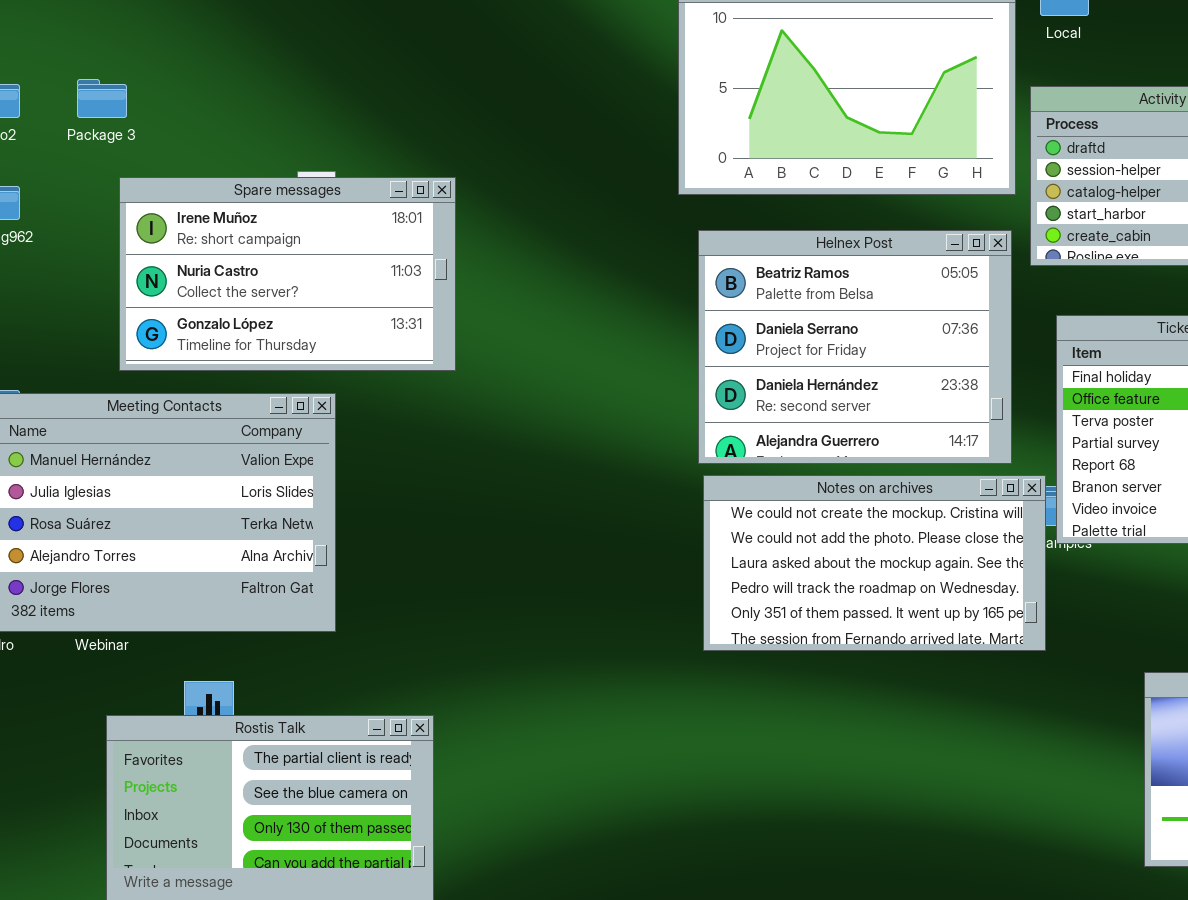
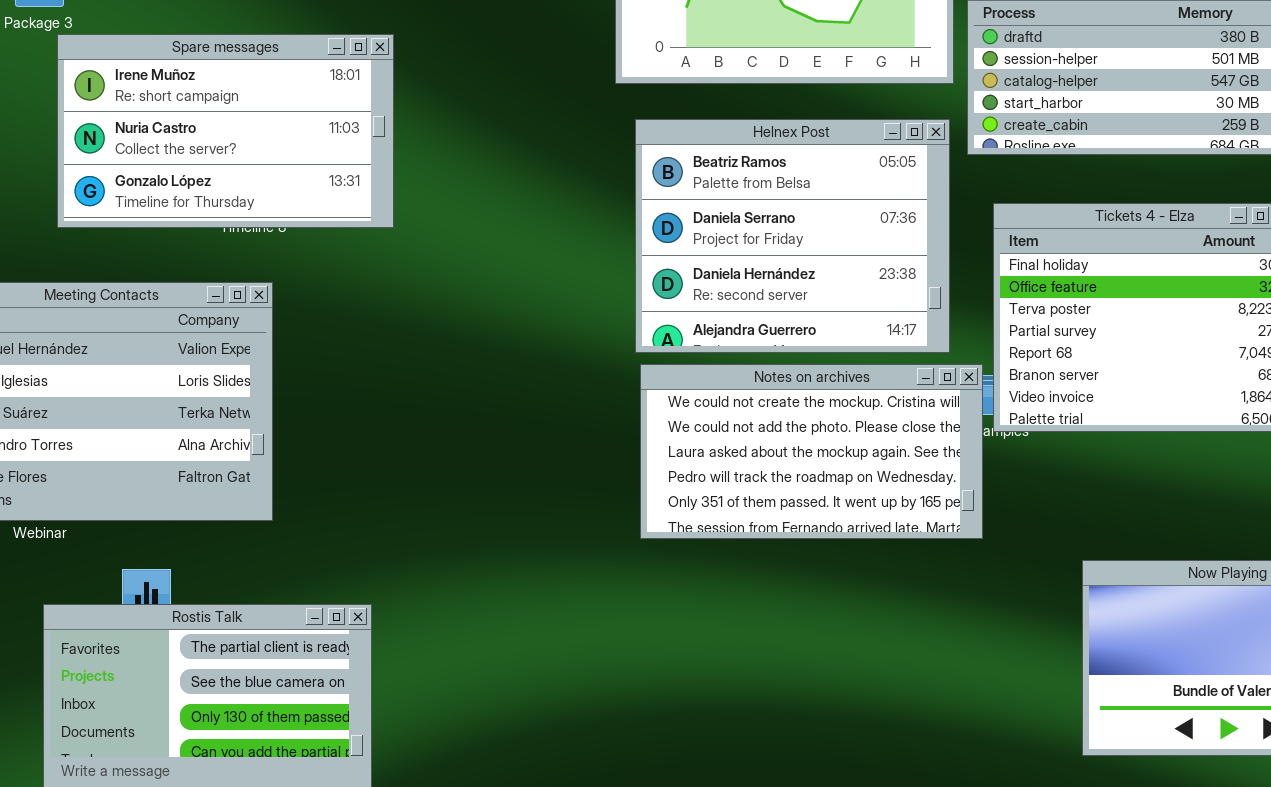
Spare messages: [119,177,456,371] -> [57,34,394,228], moved

